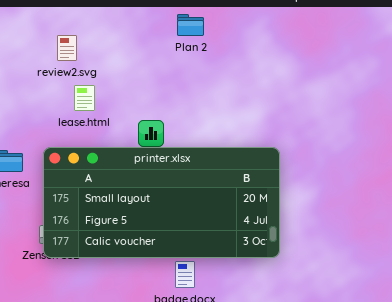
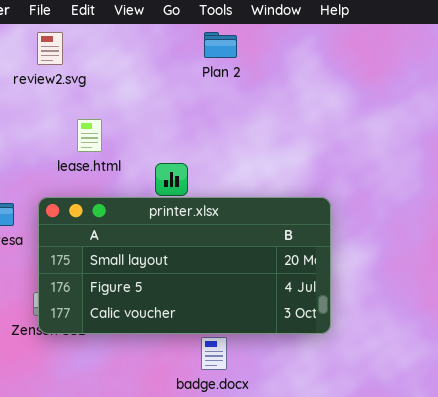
review2.svg: [57,35,77,61] -> [37,32,63,65], moved

